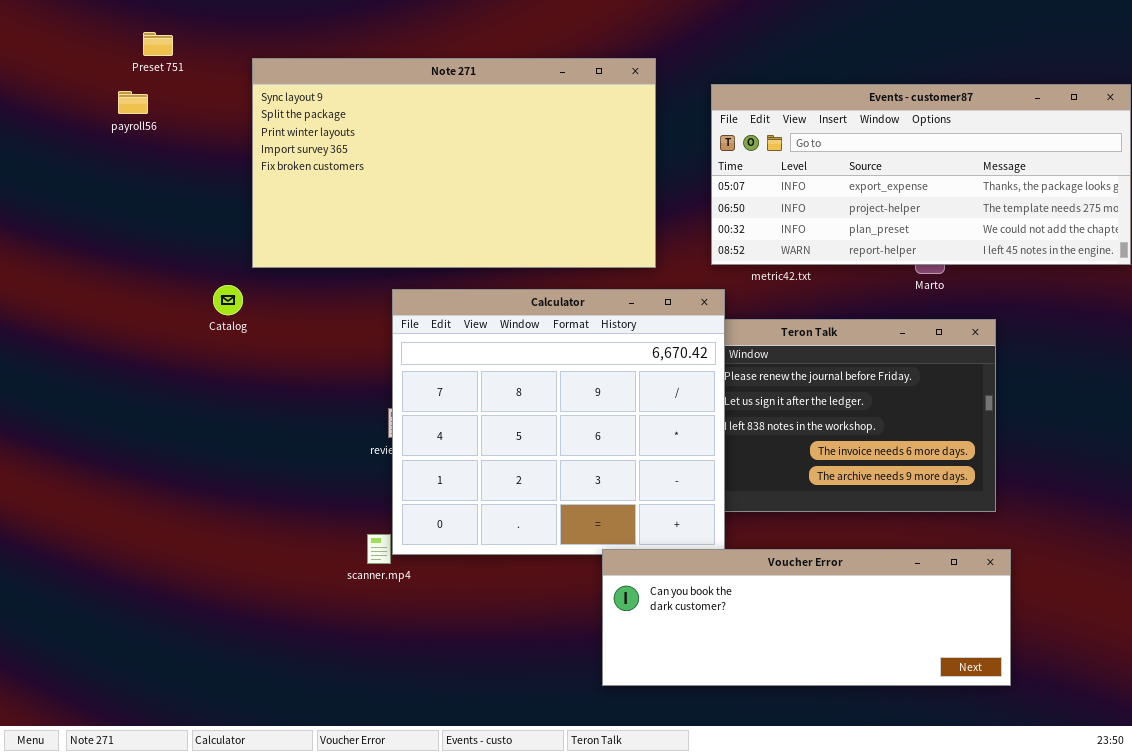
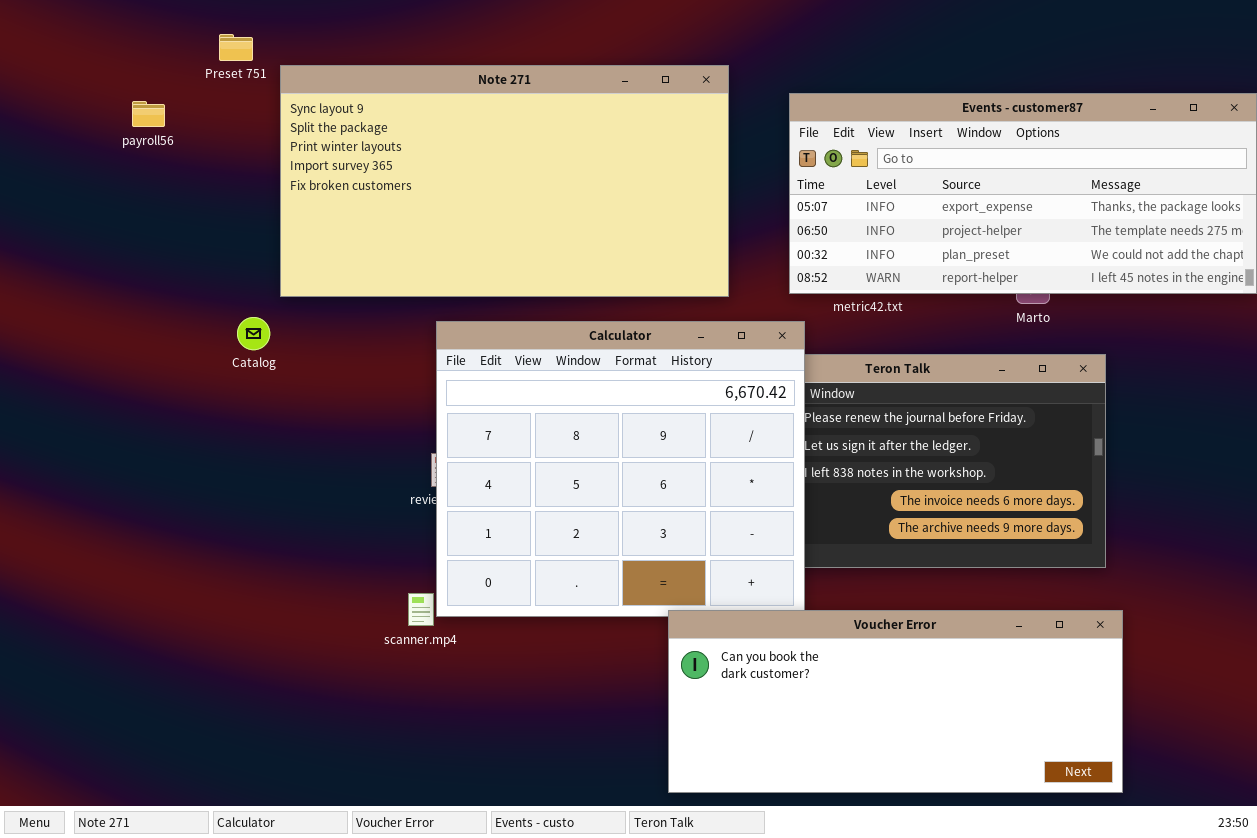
Preset 751: [143,32,173,56] -> [219,34,253,61], moved
Voucher Error: [602,549,1011,686] -> [668,610,1123,793], resized

